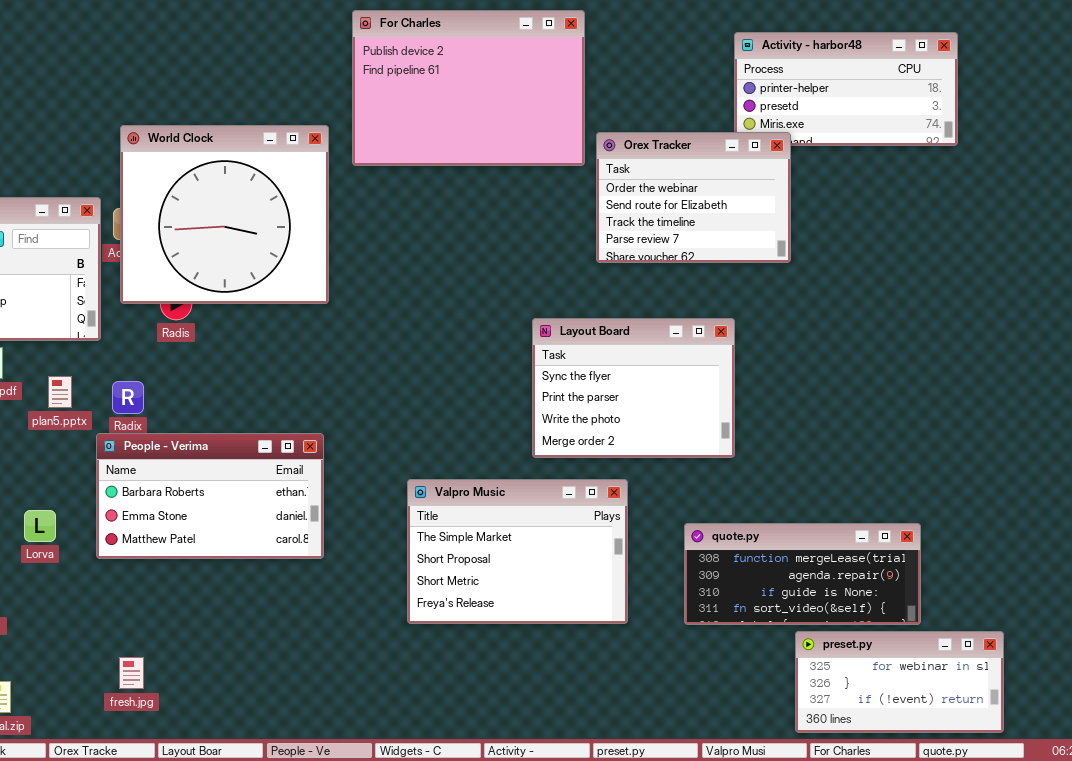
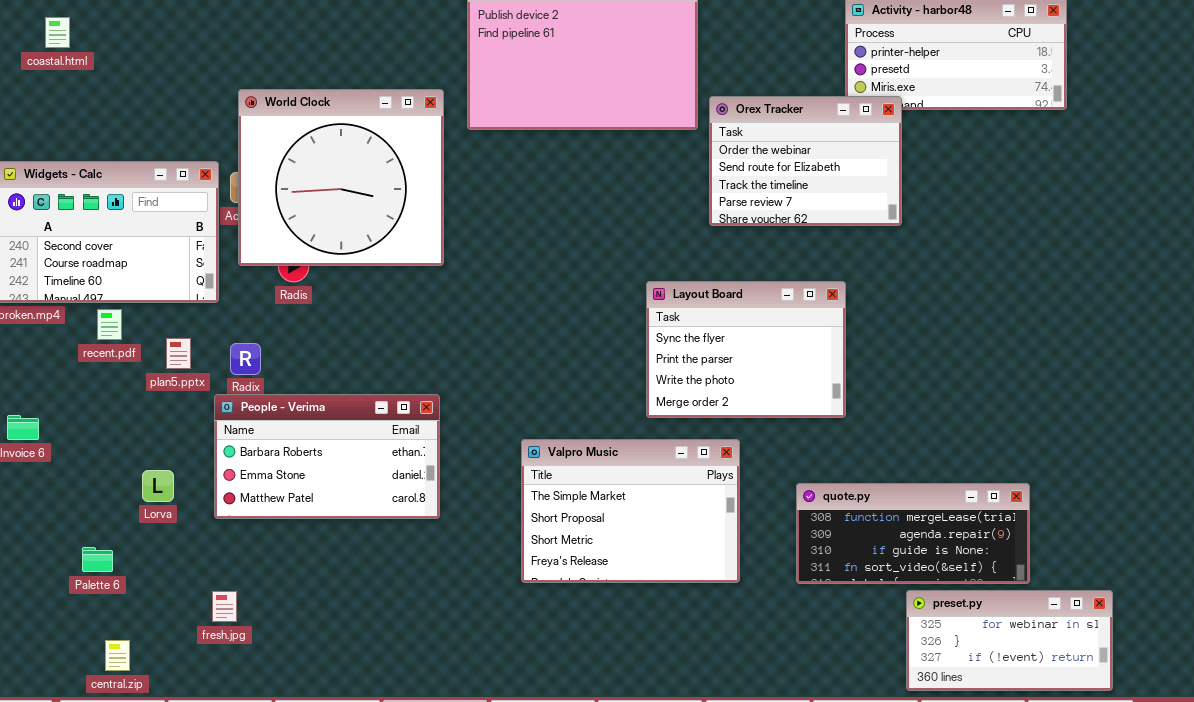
fresh.jpg: [119,657,144,689] -> [212,591,237,622], moved

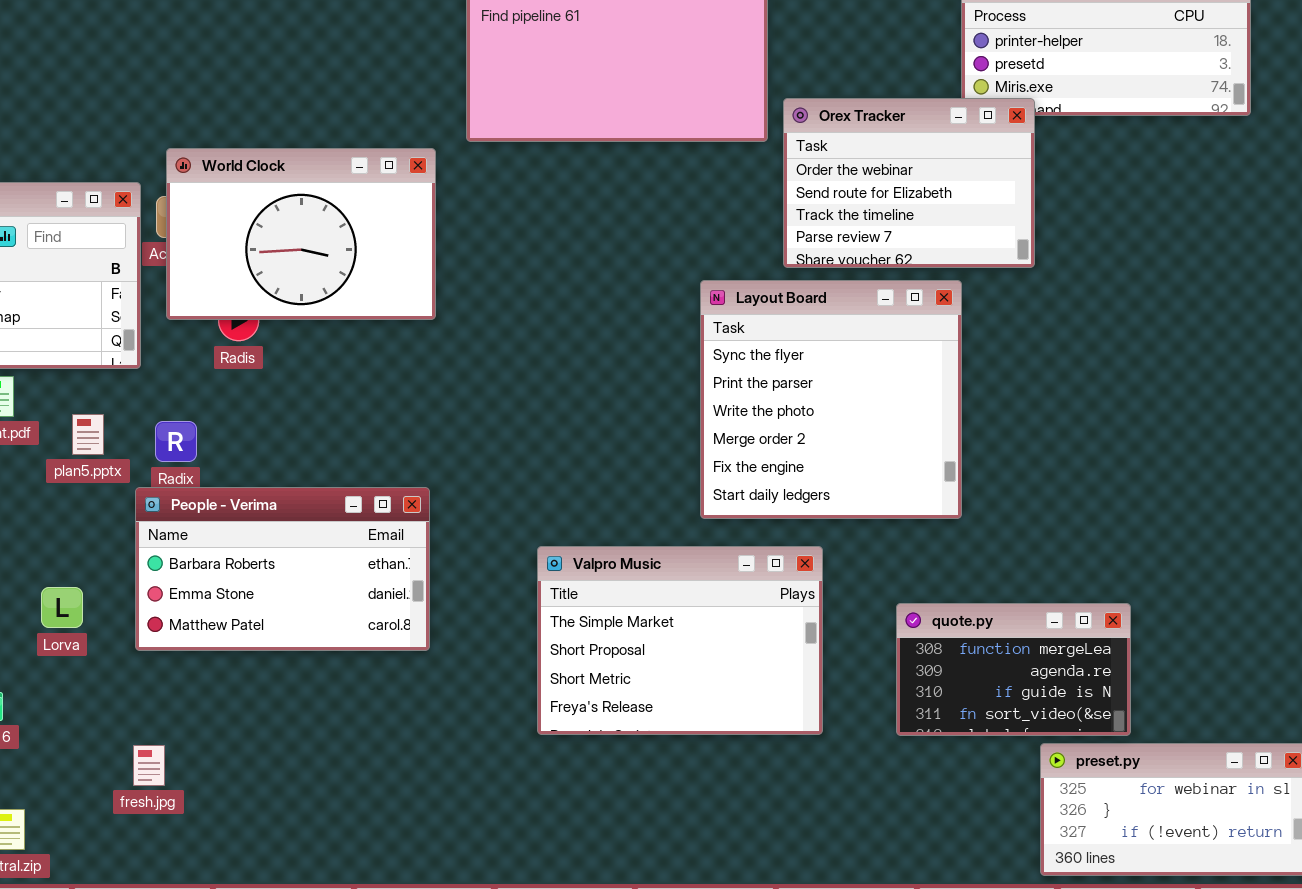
World Clock: [238,89,444,266] -> [166,148,436,320], resized
Layout Board: [646,281,846,418] -> [700,280,962,519], resized
quote.py: [796,483,1030,584] -> [896,603,1131,736], resized

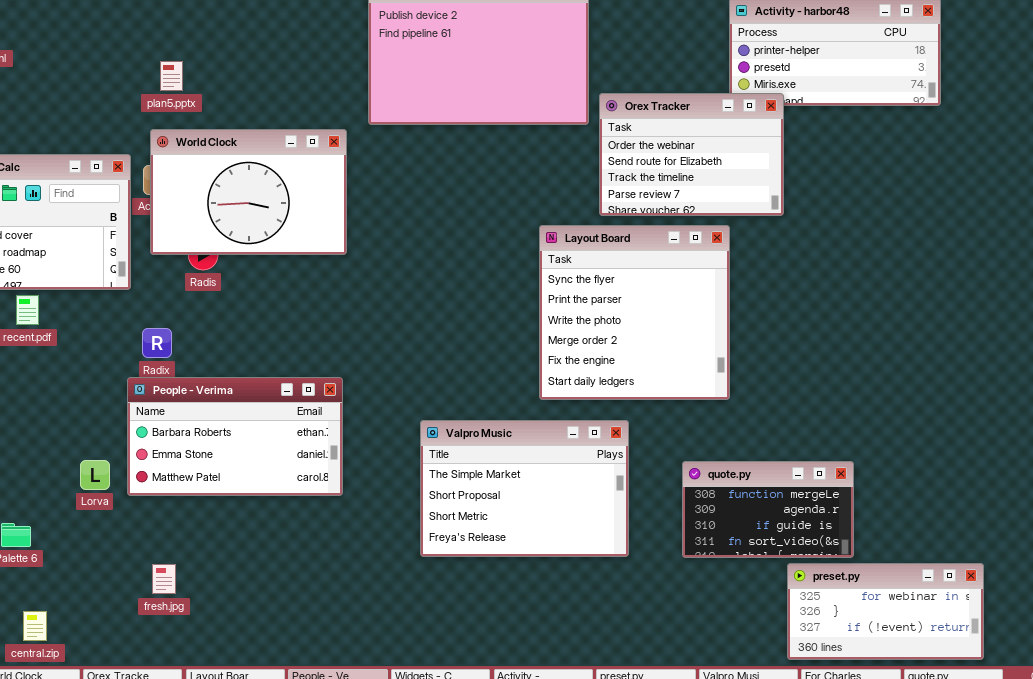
plan5.pptx: [72,414,104,455] -> [160,61,183,91], moved
Lorva: [41,587,83,628] -> [80,460,110,490], moved
fresh.jpg: [133,745,165,786] -> [152,564,176,594], moved

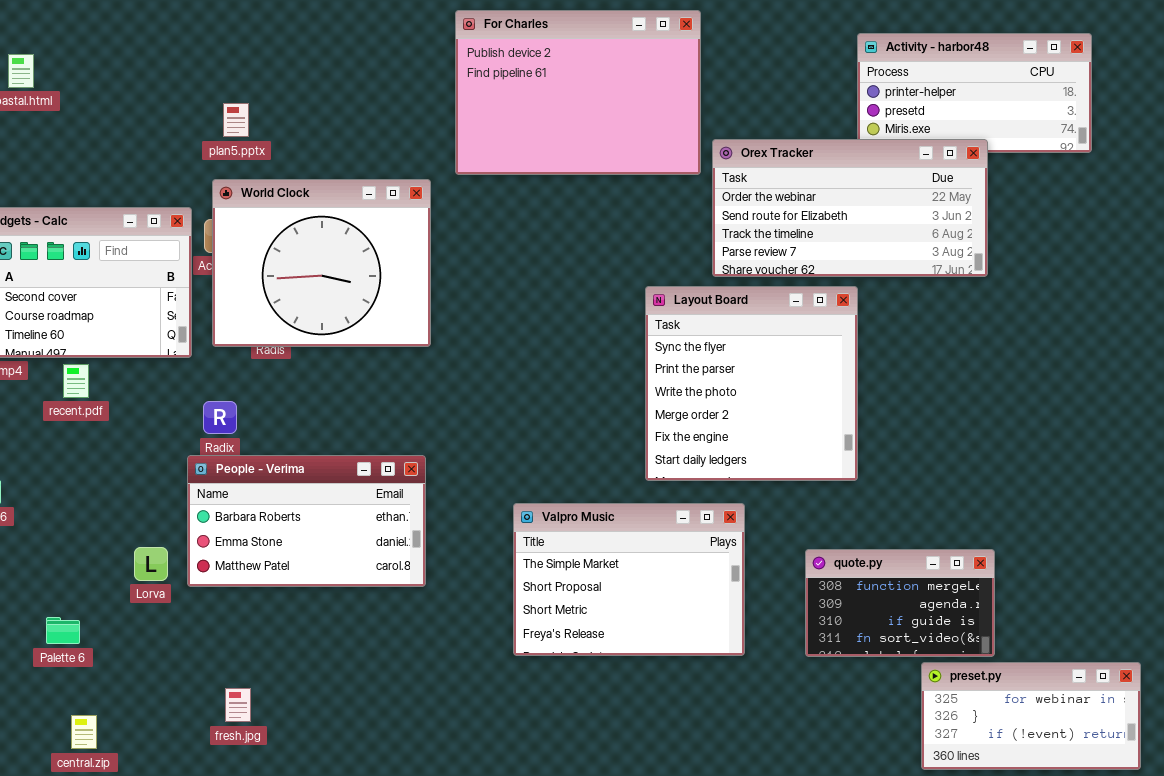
Orex Tracker: [599,93,784,216] -> [712,139,988,277], resized
World Clock: [150,129,347,255] -> [212,179,431,347], resized
fresh.jpg: [152,564,176,594] -> [225,688,251,722], moved

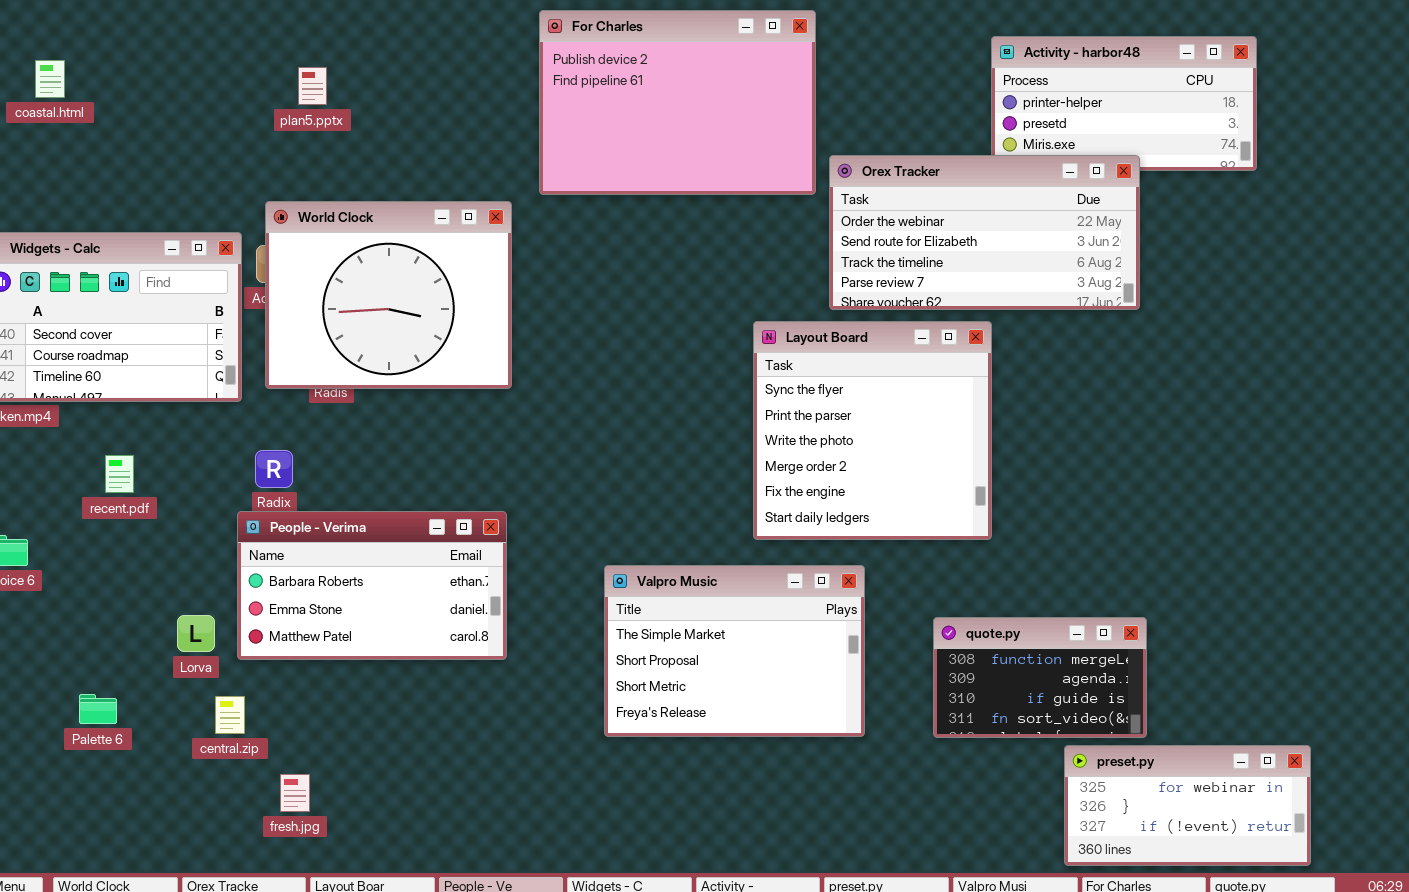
plan5.pptx: [223,103,249,137] -> [298,67,327,105], moved
recent.pdf: [63,364,89,398] -> [105,455,134,493], moved
central.zip: [71,715,97,749] -> [215,696,245,734], moved

